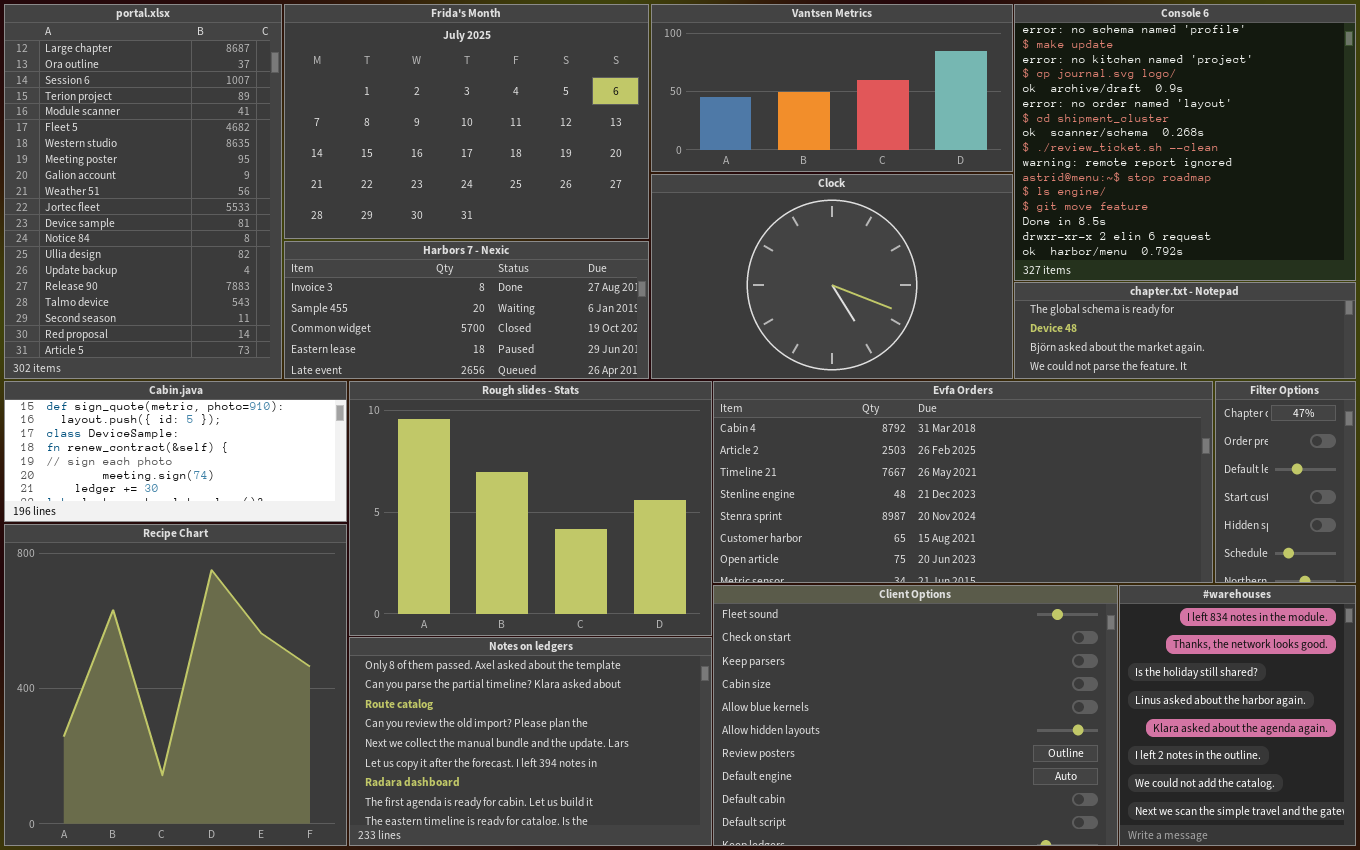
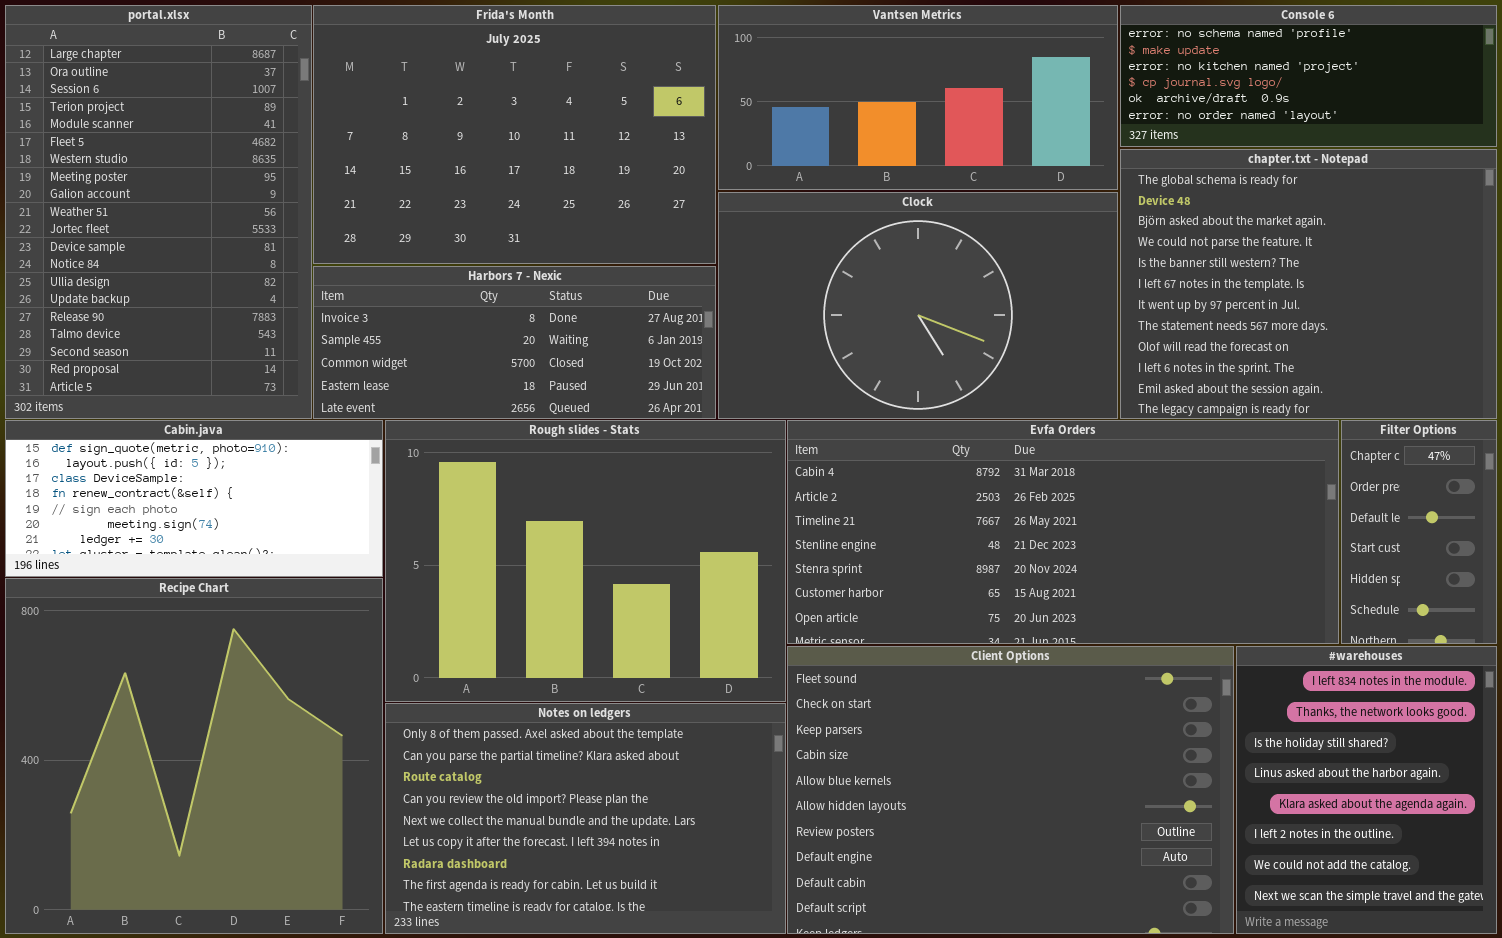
Console 6: [1014,4,1356,281] -> [1120,5,1497,147], resized
chapter.txt - Notepad: [1014,282,1356,379] -> [1120,149,1497,419], resized

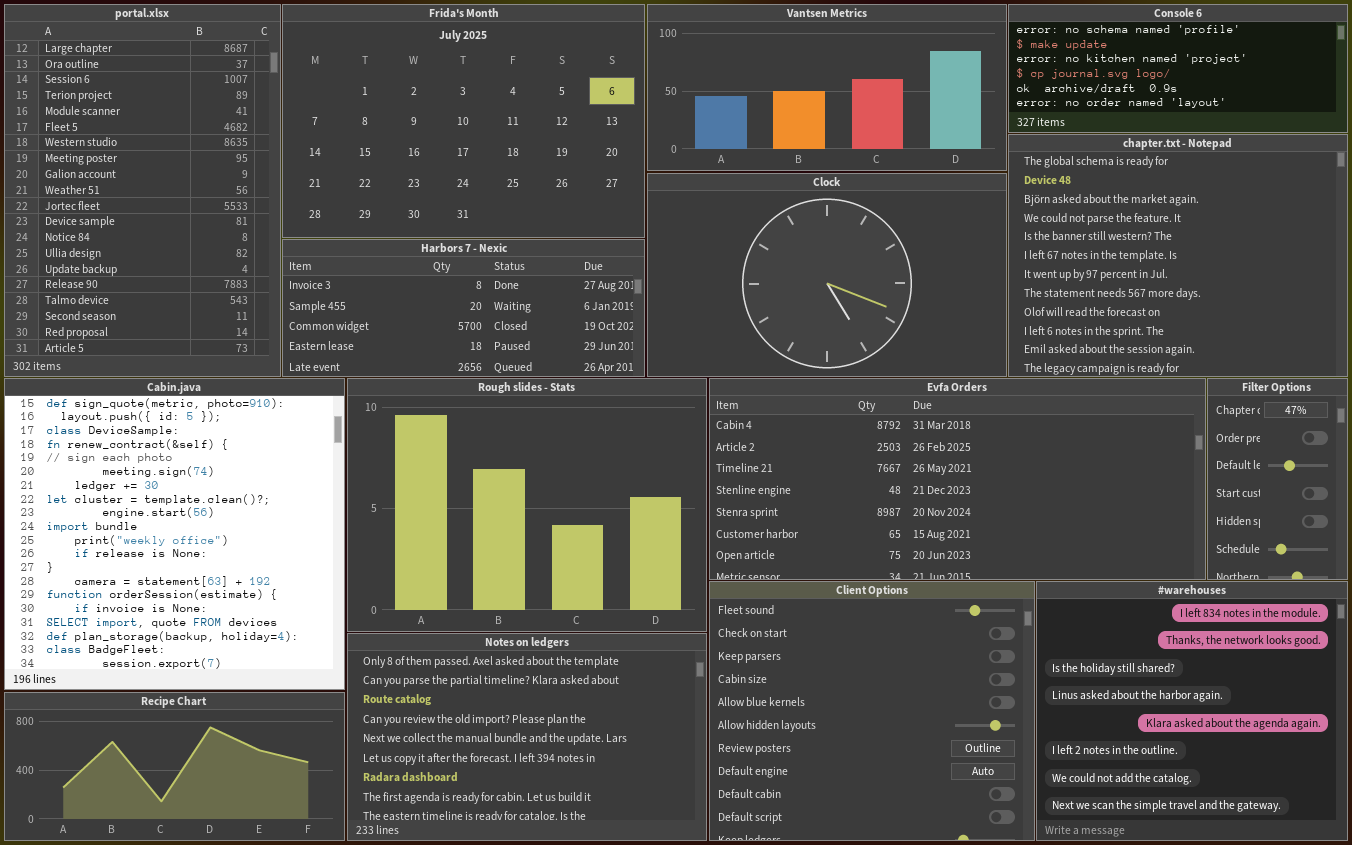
Cabin.java: [5,420,383,577] -> [4,378,345,690], resized
Recipe Chart: [5,578,383,934] -> [4,692,345,841], resized
Client Options: [787,646,1234,934] -> [709,581,1035,841], resized
#warehouses: [1236,646,1497,934] -> [1036,581,1348,841], resized

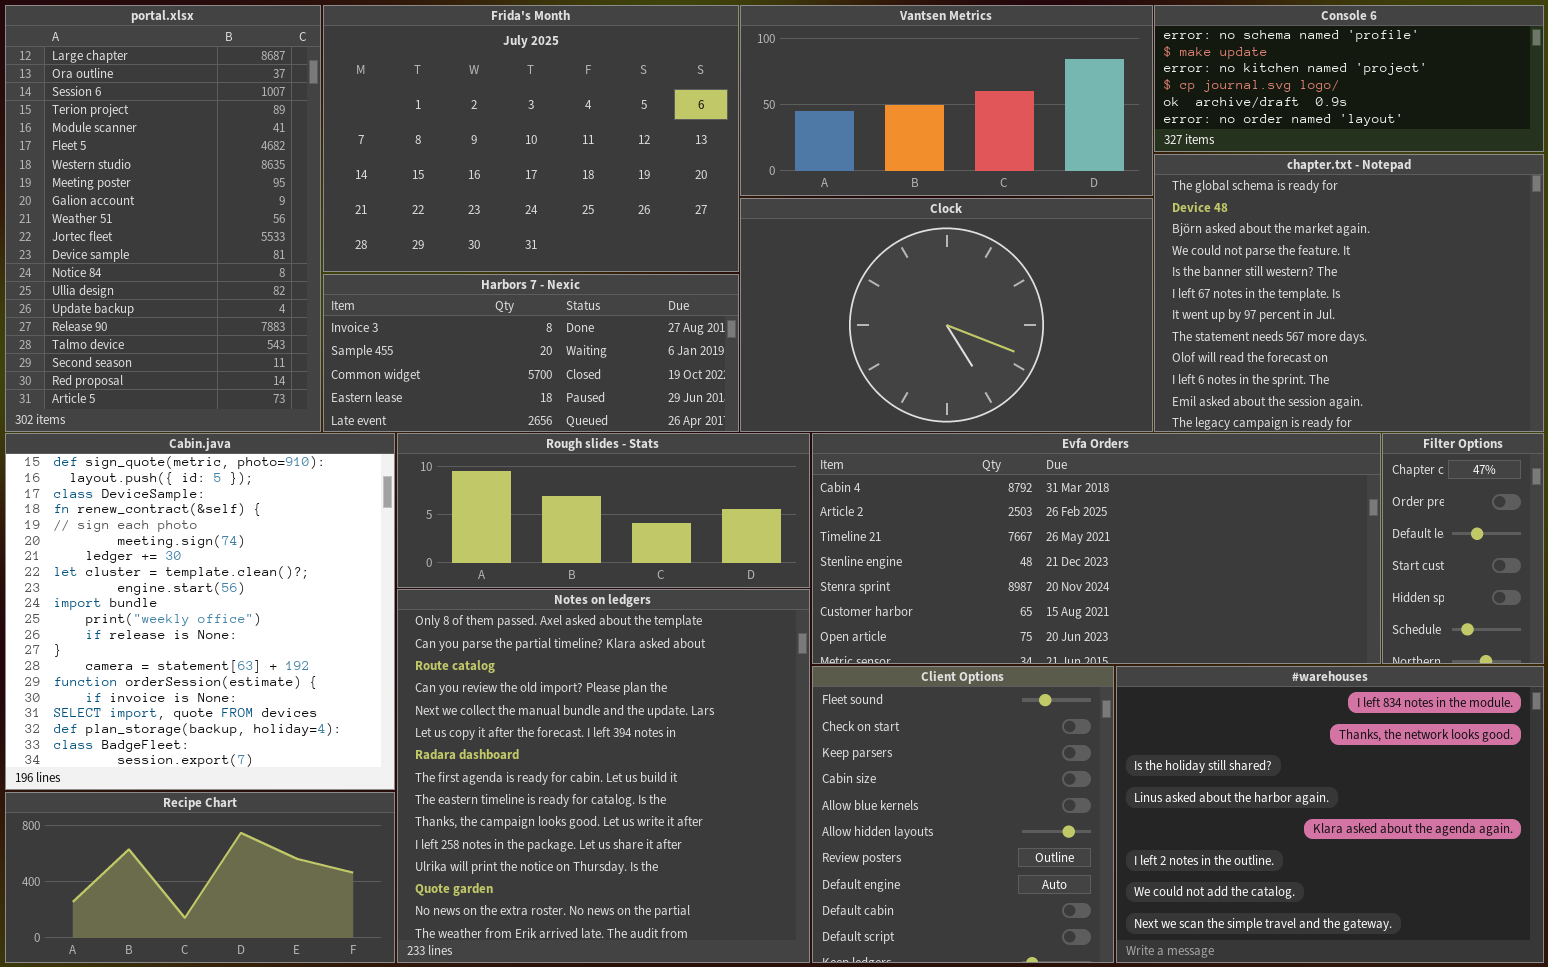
Rough slides - Stats: [347,378,707,632] -> [397,433,810,588], resized
Client Options: [709,581,1035,841] -> [812,666,1114,963], resized
#warehouses: [1036,581,1348,841] -> [1116,666,1544,963], resized
Notes on ledgers: [347,633,707,841] -> [397,589,810,963], resized

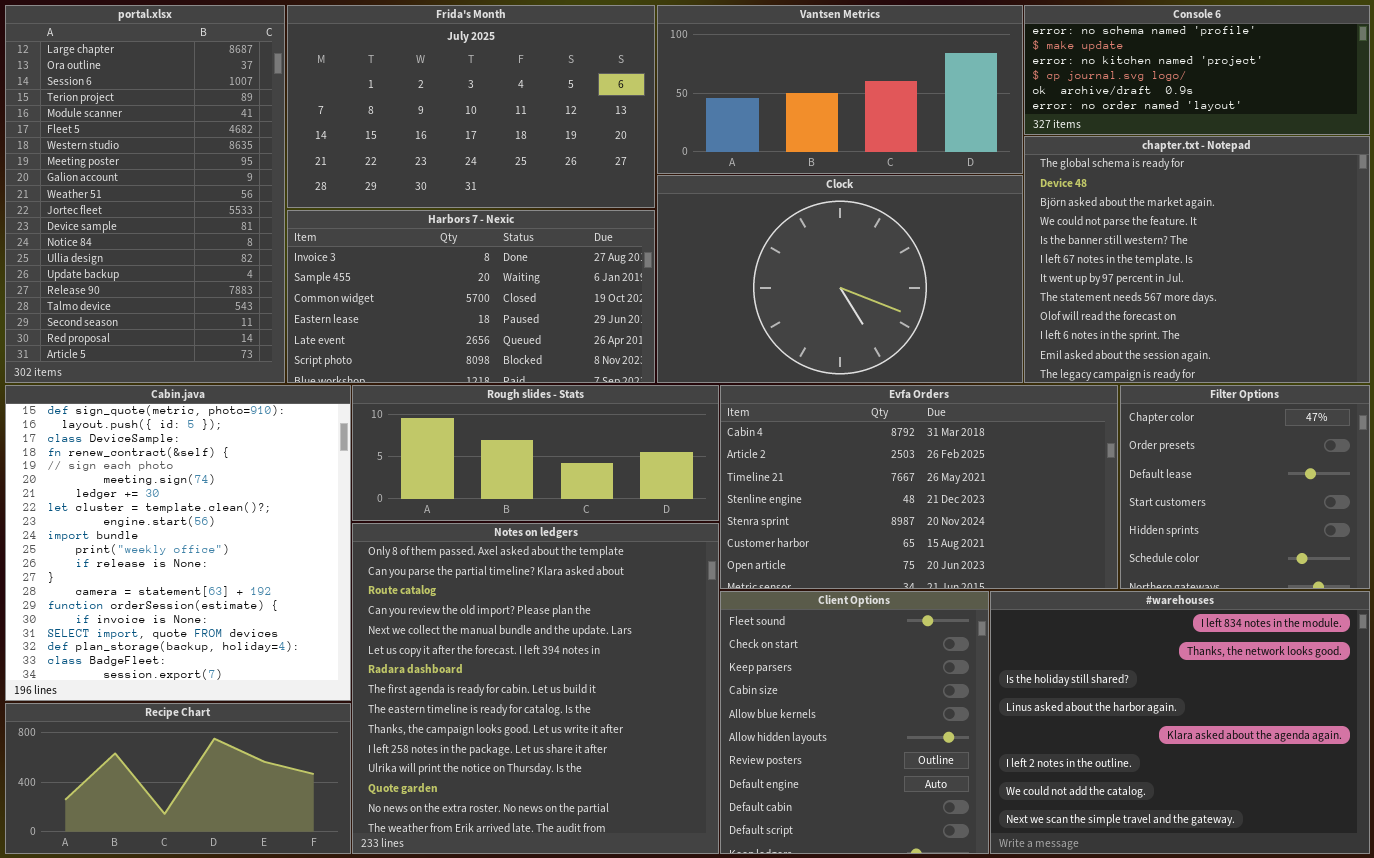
Frida's Month: [323,5,739,272] -> [287,5,655,208], resized
Harbors 7 - Nexic: [323,274,739,432] -> [287,210,655,383], resized
Evfa Orders: [812,433,1381,664] -> [720,385,1118,589], resized
Filter Options: [1382,433,1544,664] -> [1120,385,1370,589], resized

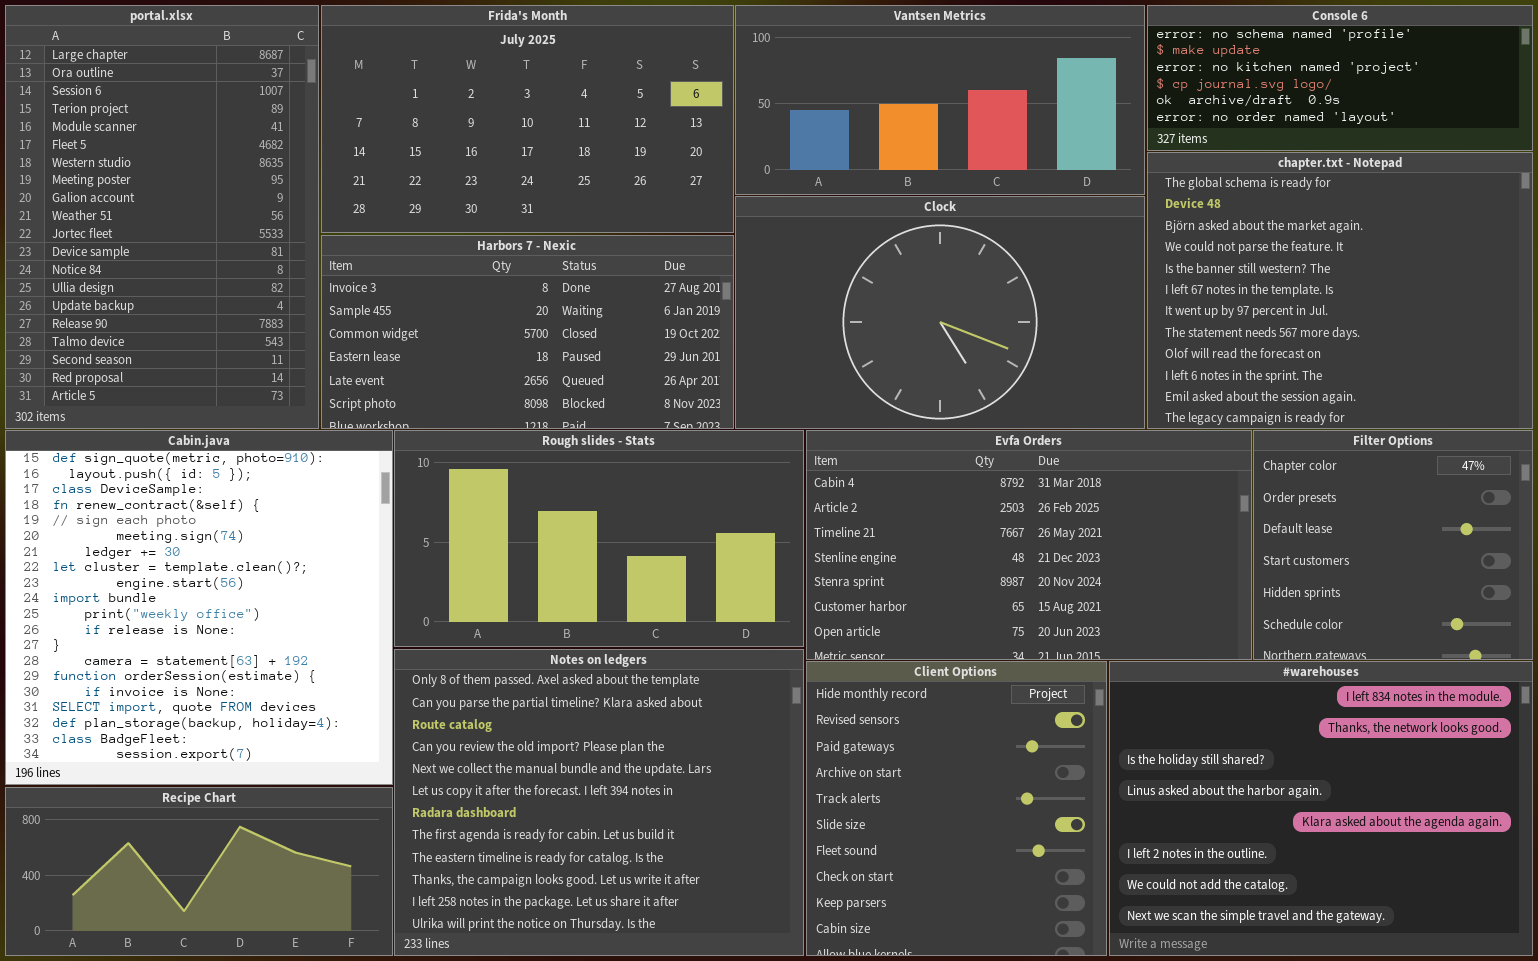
Rough slides - Stats: [352,385,719,521] -> [394,430,804,647], resized
Notes on ledgers: [352,523,719,854] -> [394,649,804,956], resized
Client Options: [720,591,989,854] -> [806,661,1107,956], scrolled up 6 rows

